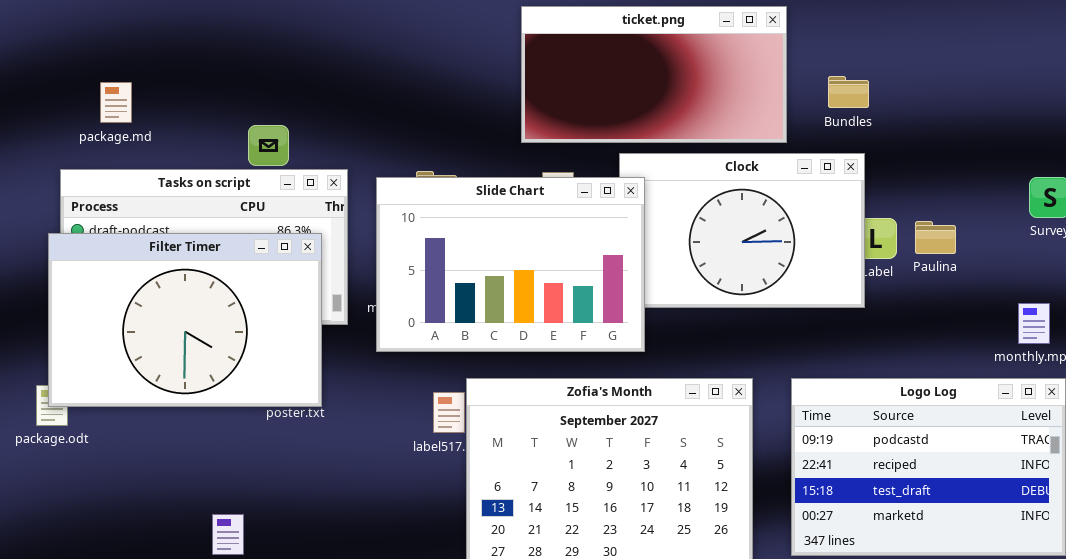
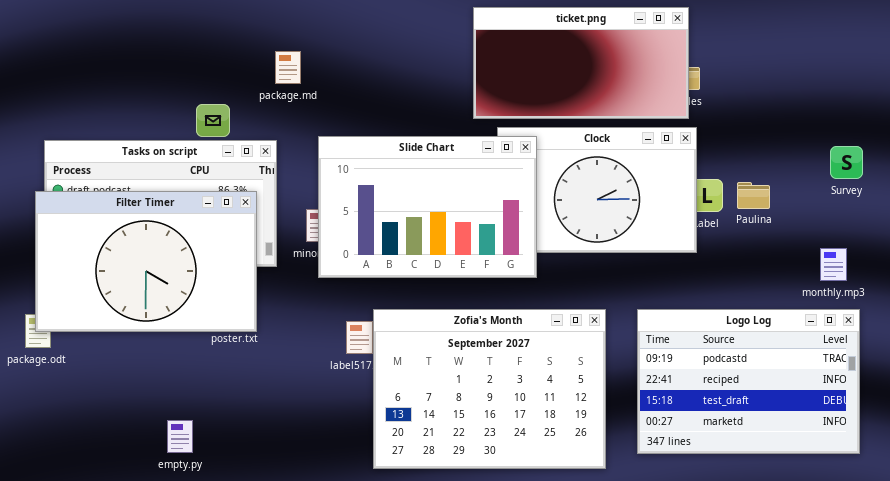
ticket.png: [521,6,787,143] -> [473,7,689,119], moved
package.md: [100,82,132,123] -> [275,51,301,84], moved
Slide Chart: [376,177,645,352] -> [318,136,537,278], moved

